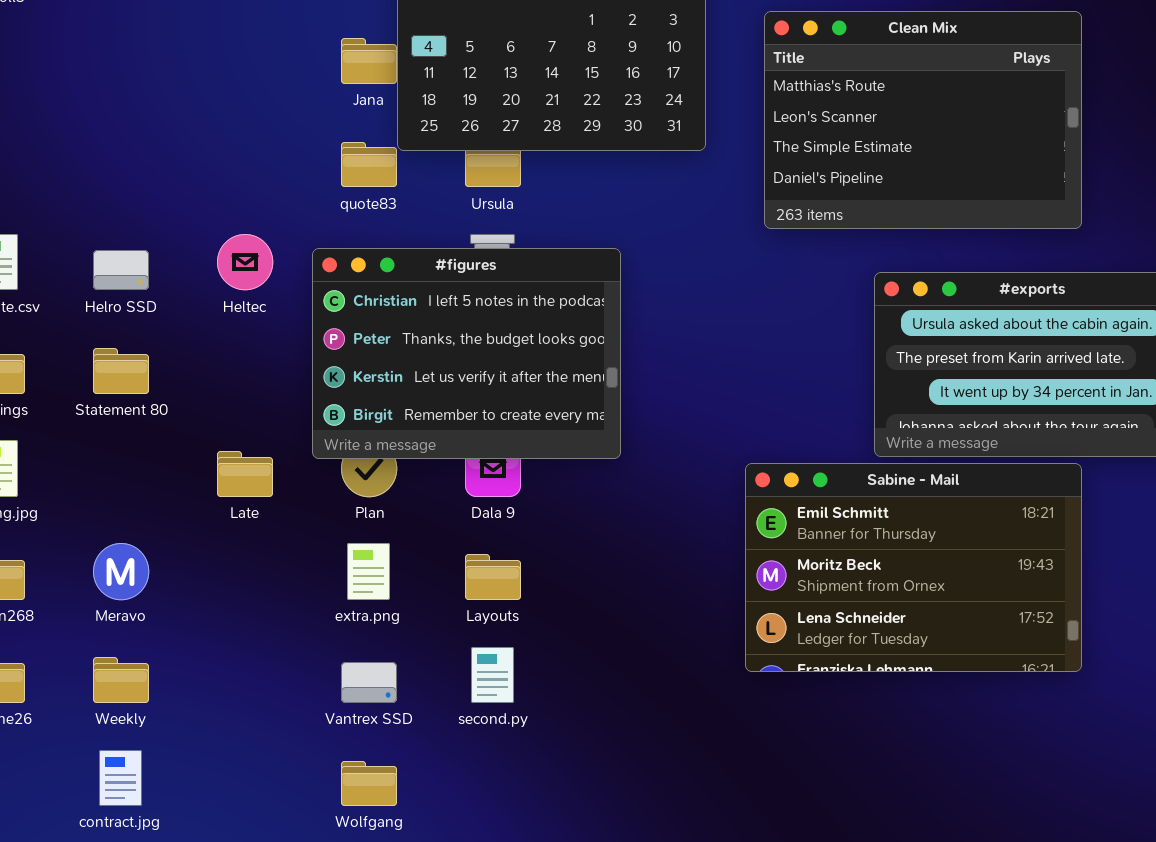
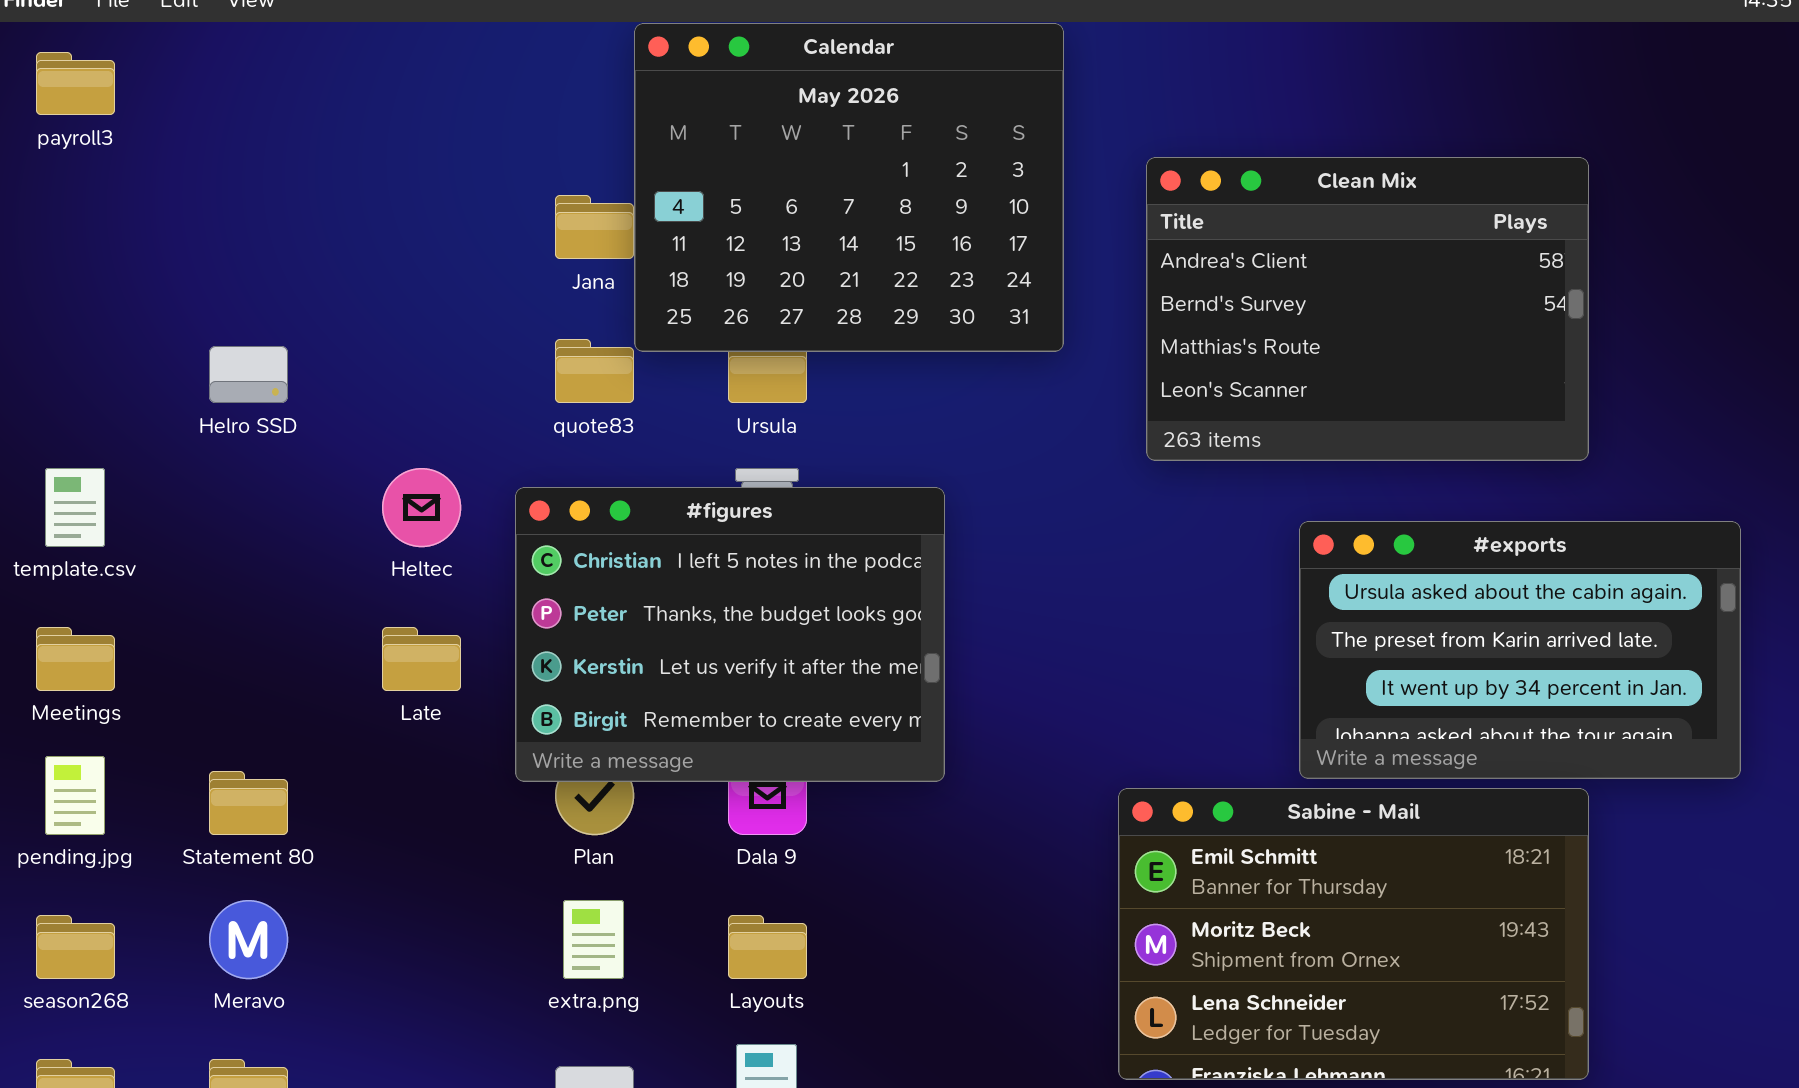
Clean Mix: [764,11,1082,229] -> [1146,157,1589,461], scrolled up 2 rows
Helro SSD: [93,250,149,290] -> [209,346,288,403], moved
Statement 80: [93,348,149,394] -> [209,771,288,835], moved
Late: [217,451,273,497] -> [382,627,461,691], moved

